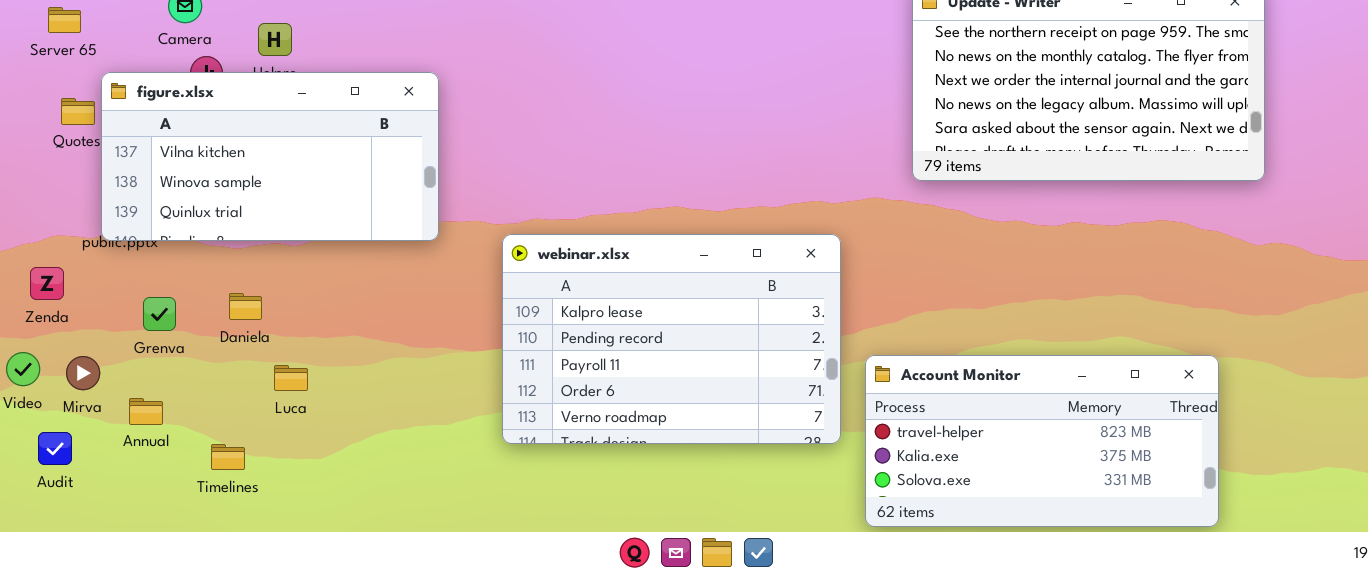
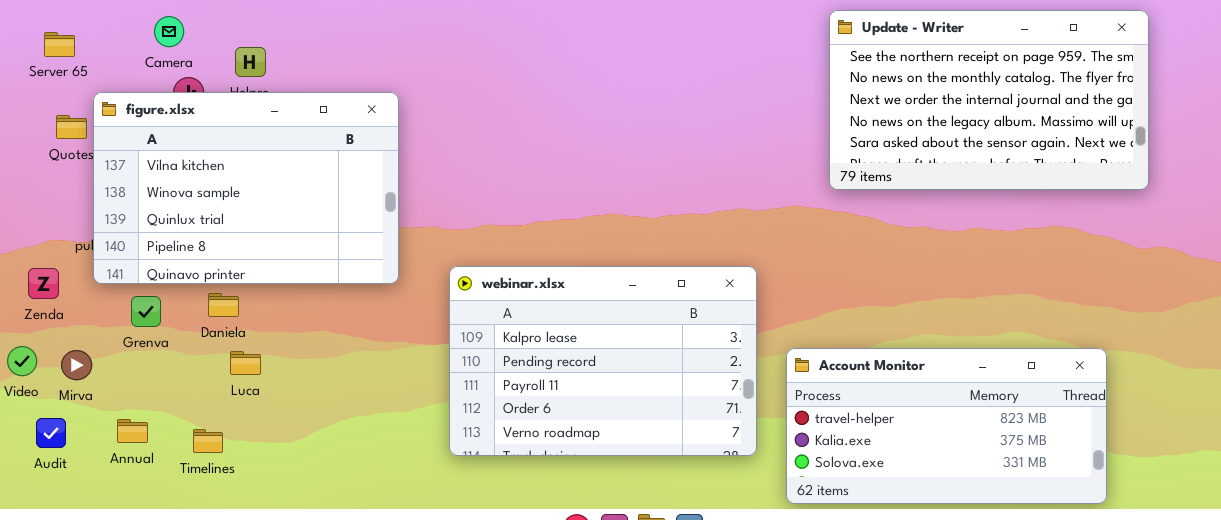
figure.xlsx: [101,72,439,241] -> [93,92,399,284], resized
webinar.xlsx: [502,234,841,444] -> [449,266,757,456], moved
Luca: [274,365,308,391] -> [230,351,261,375], moved
Annual: [129,398,163,425] -> [117,419,148,443], moved

